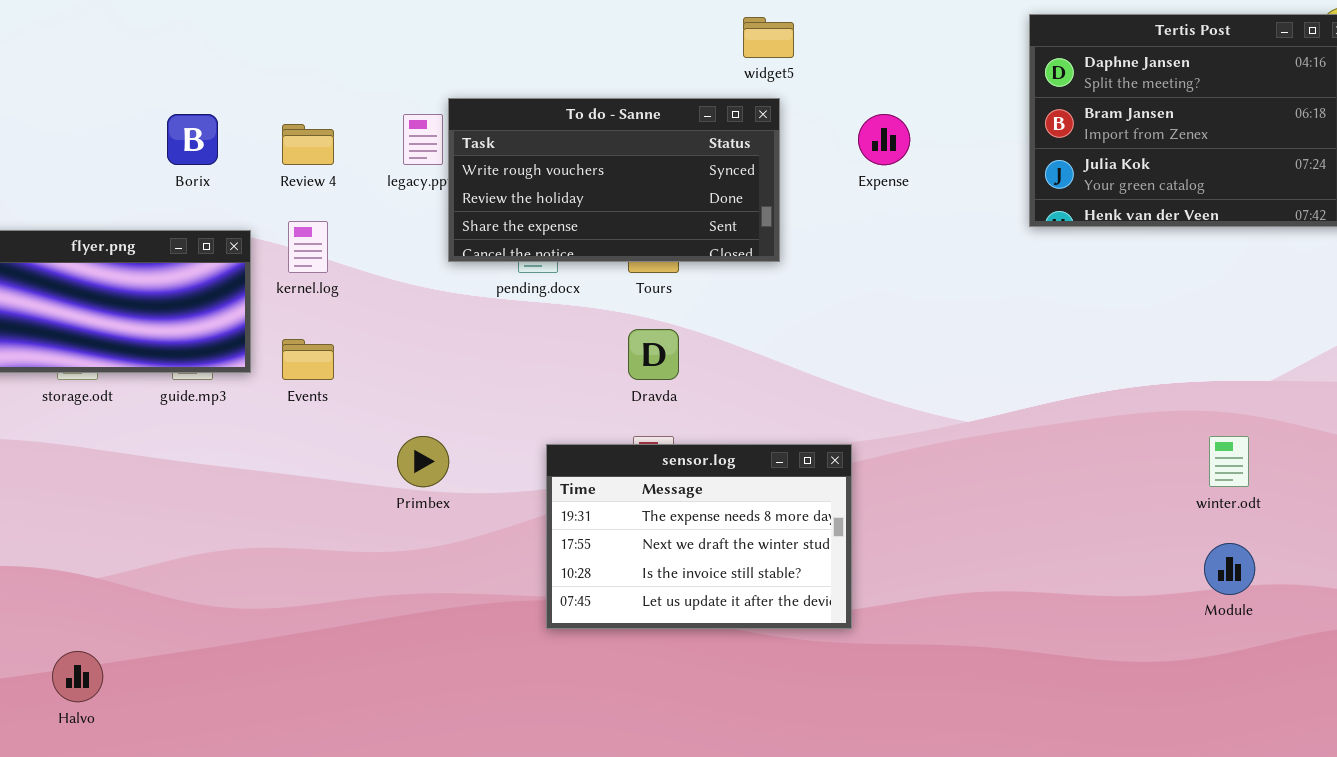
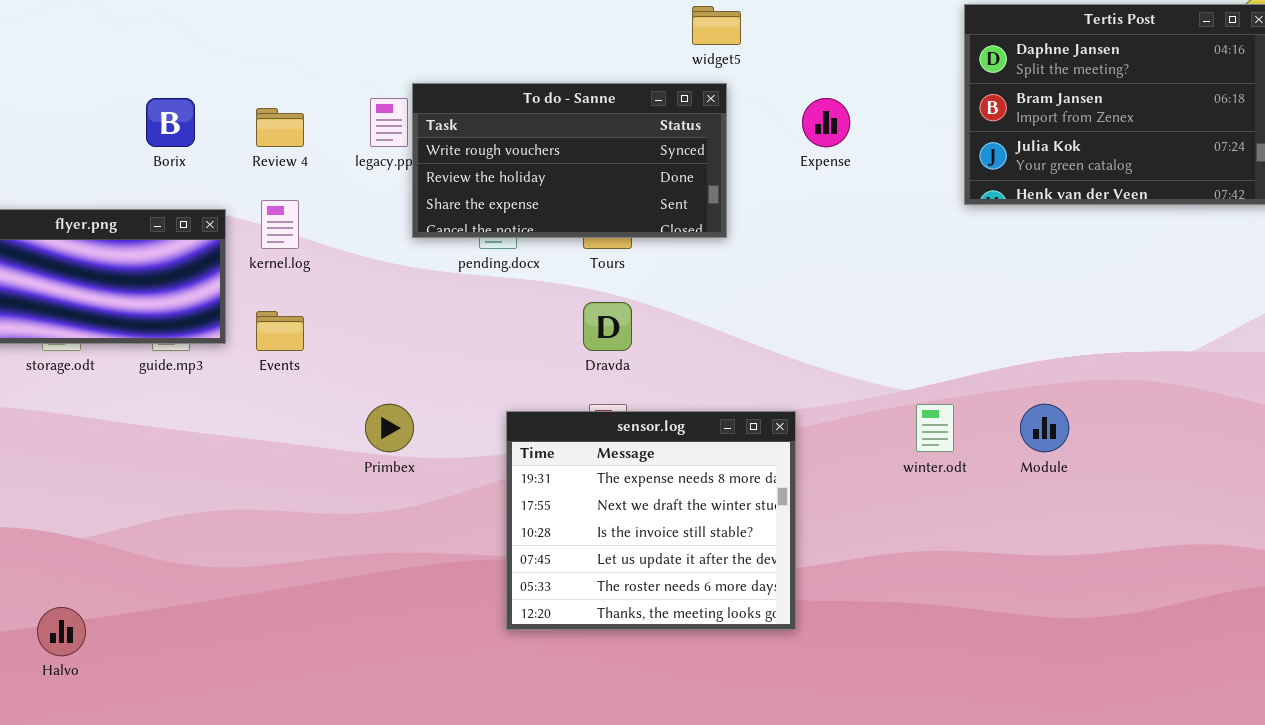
winter.odt: [1209,436,1249,487] -> [916,404,954,452], moved
sensor.log: [546,444,852,629] -> [506,411,796,630], resized
Module: [1204,543,1255,595] -> [1020,404,1069,452], moved

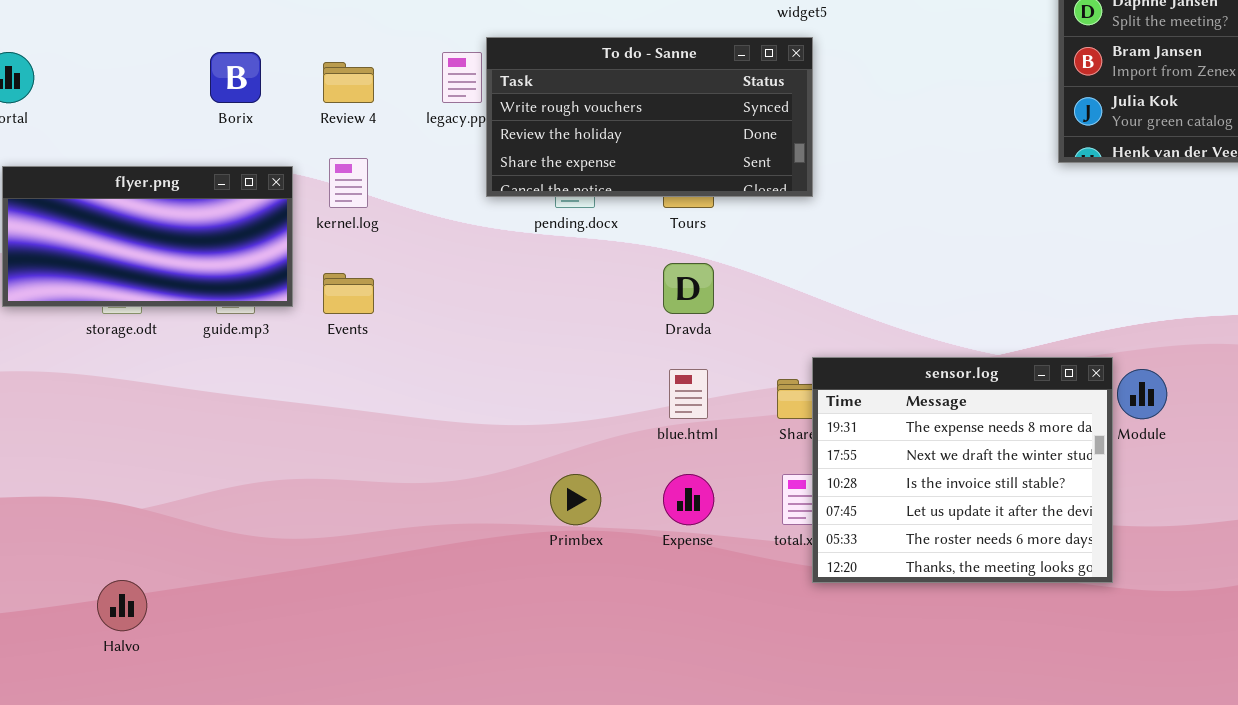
Expense: [802,98,850,147] -> [663,474,714,525], moved
Primbex: [365,404,414,452] -> [550,474,601,525], moved
sensor.log: [506,411,796,630] -> [812,357,1113,583], moved

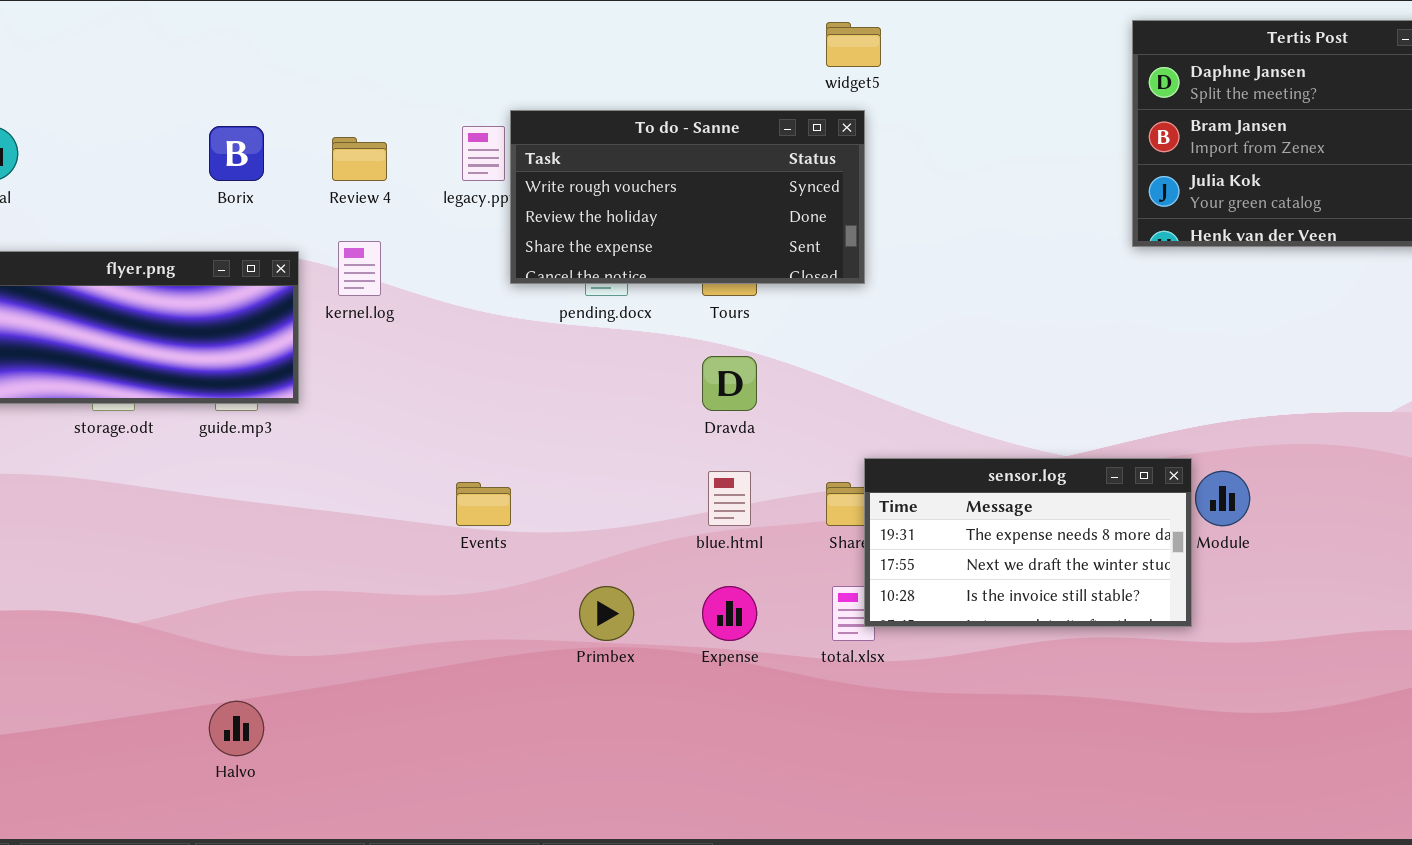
Events: [323,273,374,314] -> [456,482,511,526], moved
sensor.log: [812,357,1113,583] -> [864,458,1192,627], resized
Halvo: [97,580,147,631] -> [209,701,264,756], moved

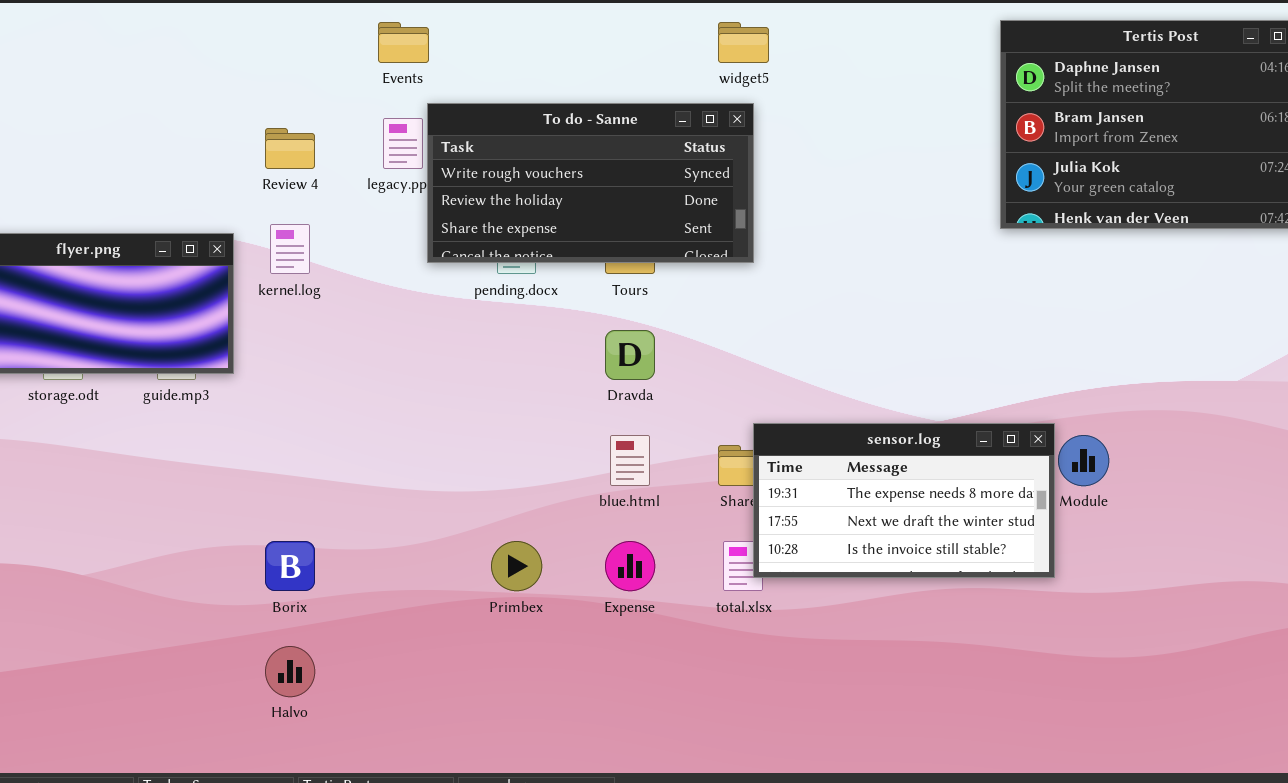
Borix: [209,126,264,181] -> [265,541,315,591], moved
Events: [456,482,511,526] -> [378,22,429,63], moved
Halvo: [209,701,264,756] -> [265,646,315,697], moved

